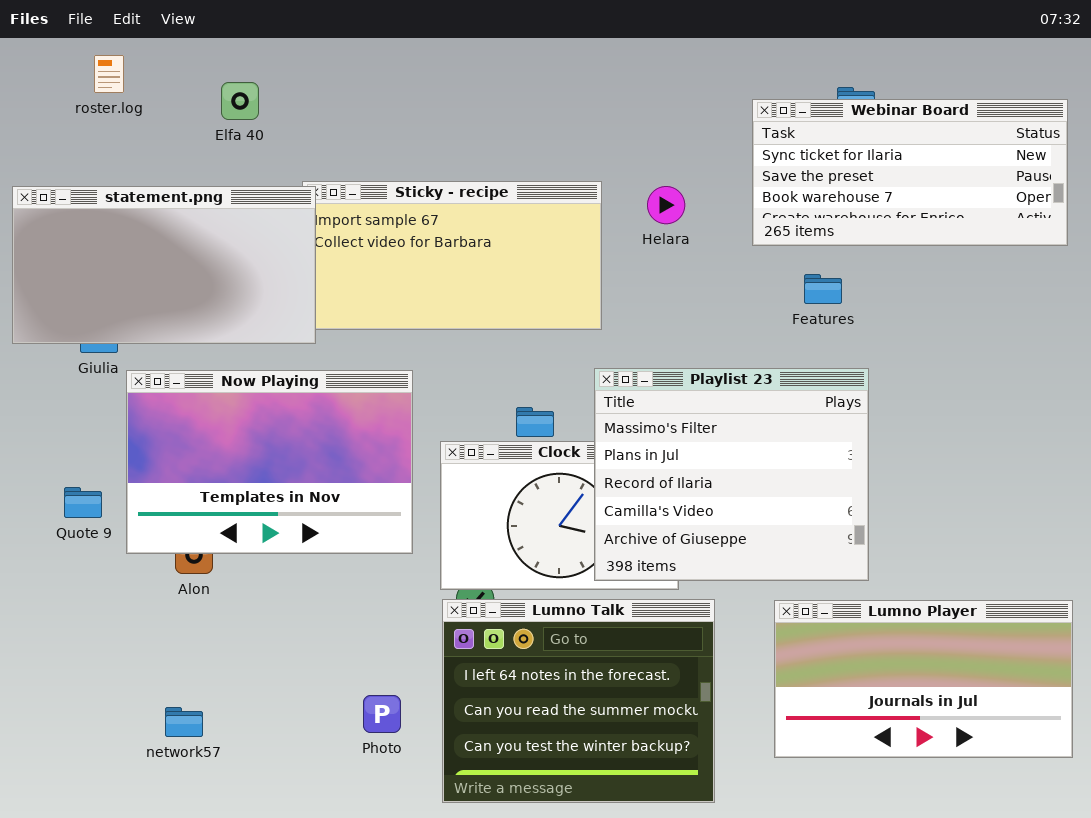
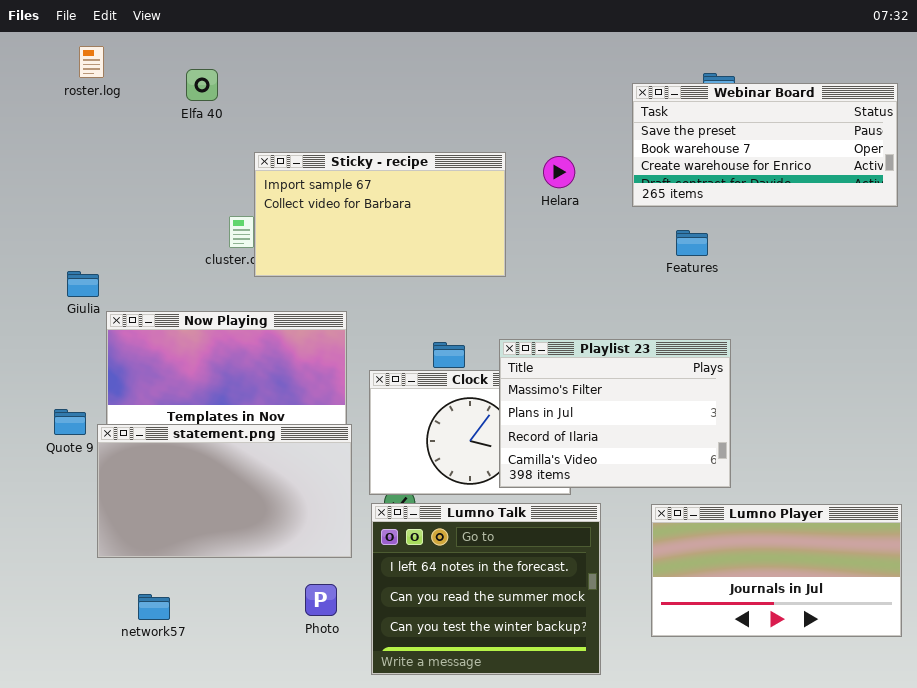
Webinar Board: [752,99,1068,246] -> [632,83,898,207], scrolled down 1 row
statement.png: [12,186,316,344] -> [97,424,352,558], moved
Playlist 23: [594,368,869,581] -> [499,339,731,488], resized

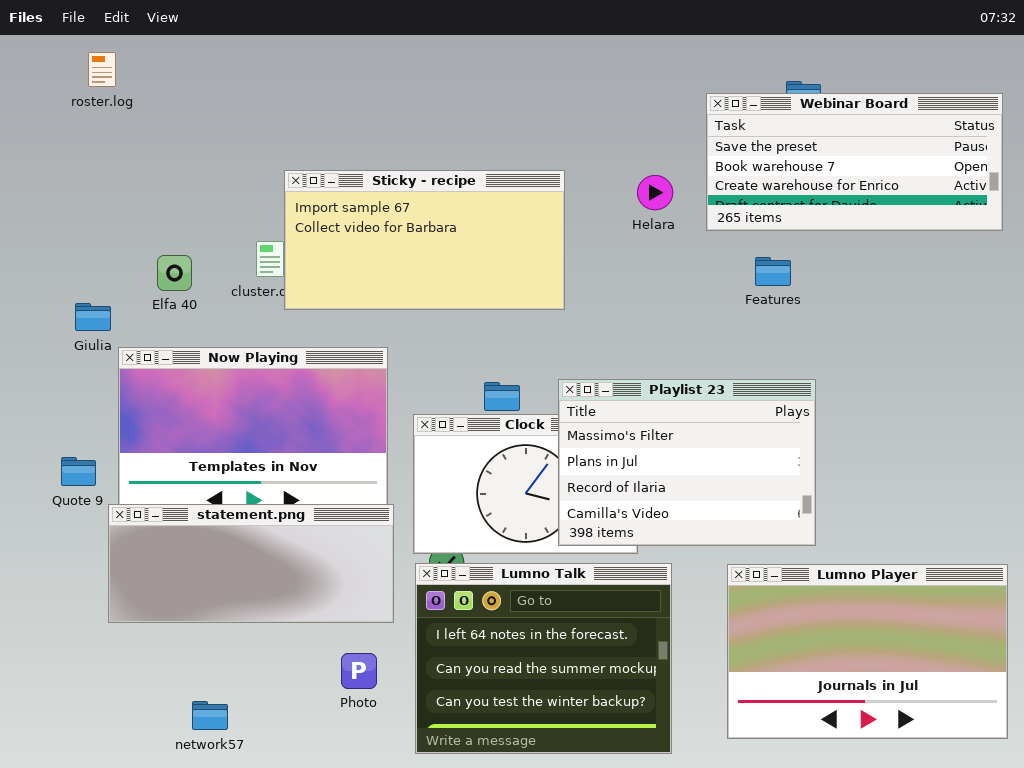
Elfa 40: [186,69,218,101] -> [157,255,192,291], moved
Helara: [543,156,575,188] -> [637,175,673,210], moved
statement.png: [97,424,352,558] -> [108,504,394,623], resized
Lumno Player: [651,504,902,637] -> [727,564,1008,739], resized
network57: [138,594,170,620] -> [192,701,228,730], moved

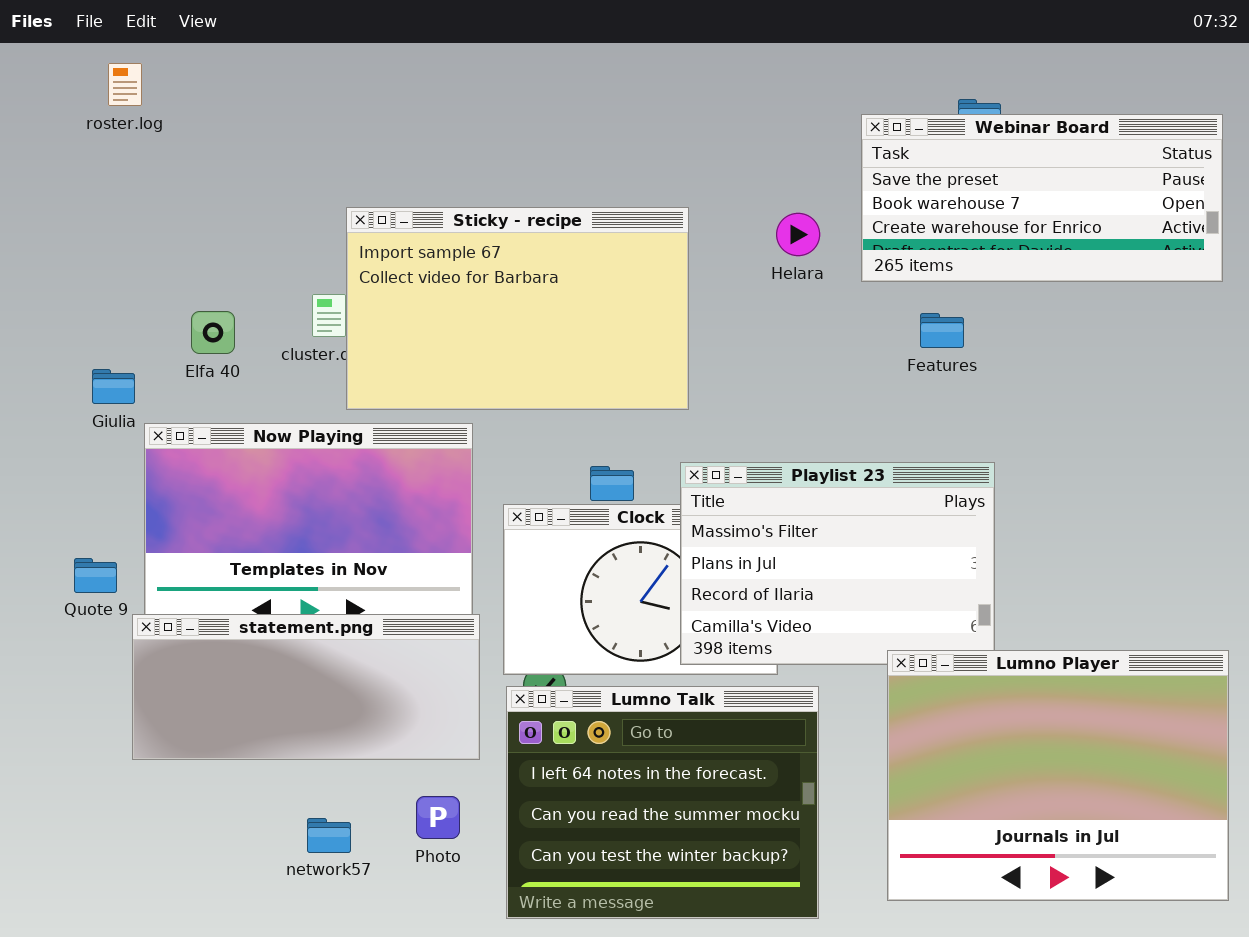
Sticky - recipe: [284,170,565,310] -> [346,207,689,410], resized
Lumno Player: [727,564,1008,739] -> [887,650,1229,901], resized
network57: [192,701,228,730] -> [307,818,351,853], moved

